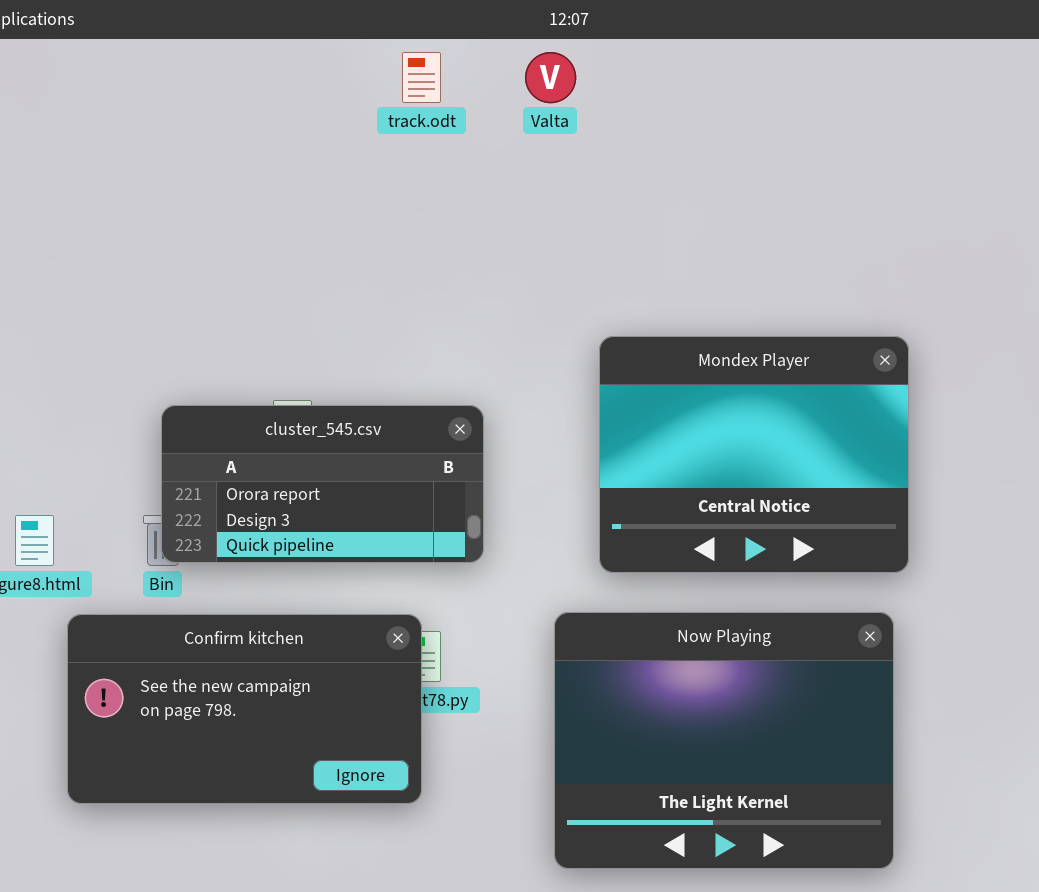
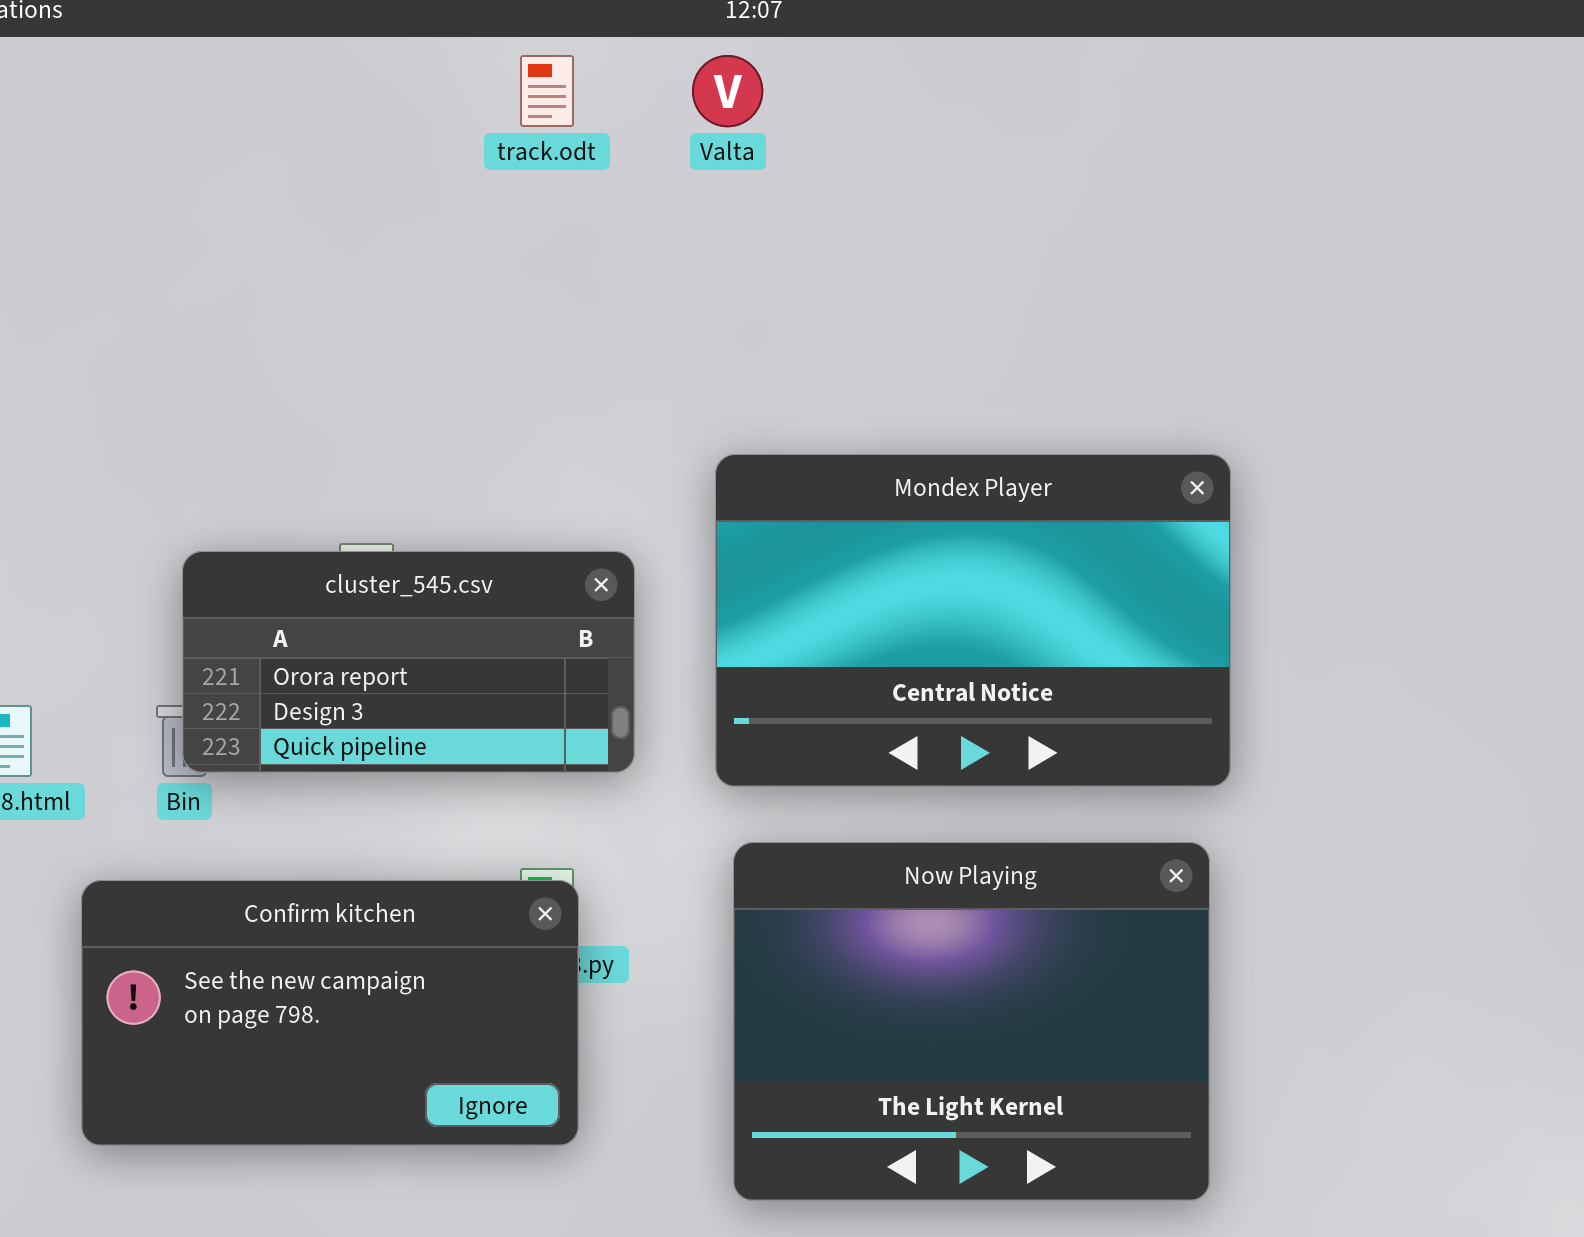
Mondex Player: [599,336,909,573] -> [715,454,1231,787], resized
Confirm kitchen: [67,614,422,804] -> [81,880,579,1146], moved

